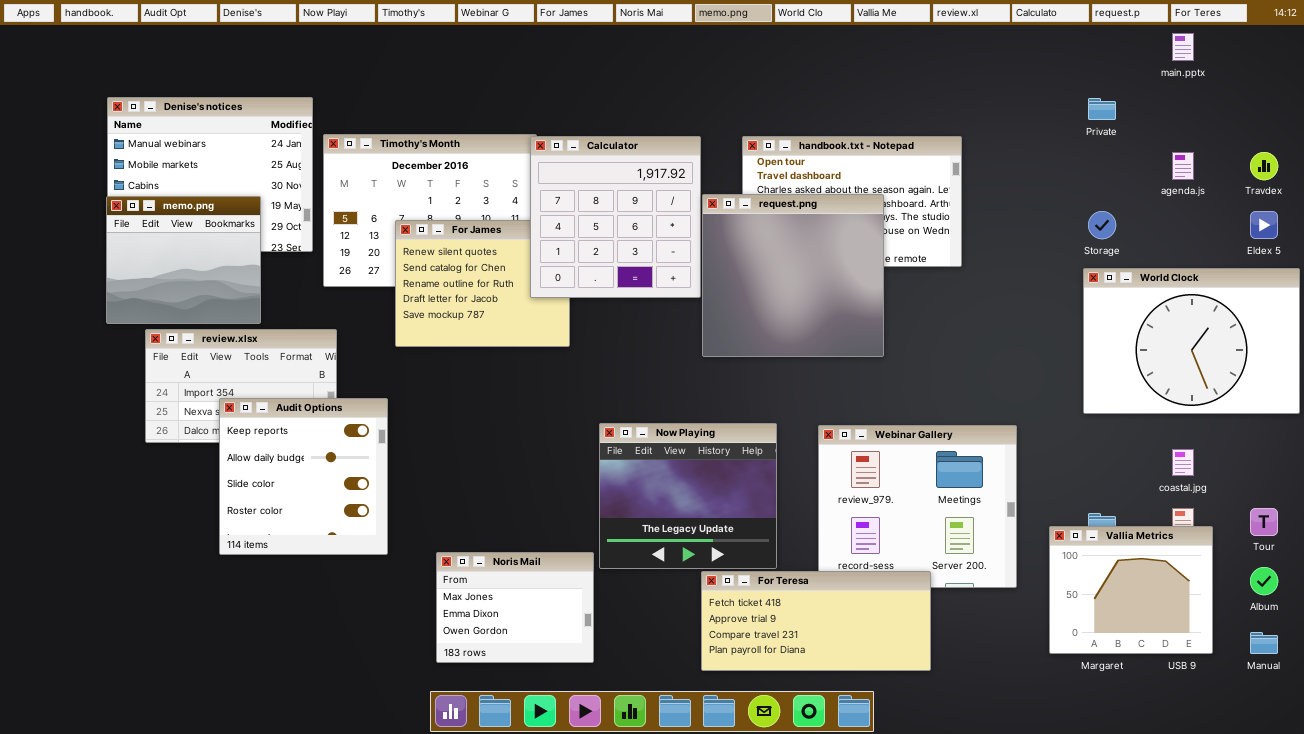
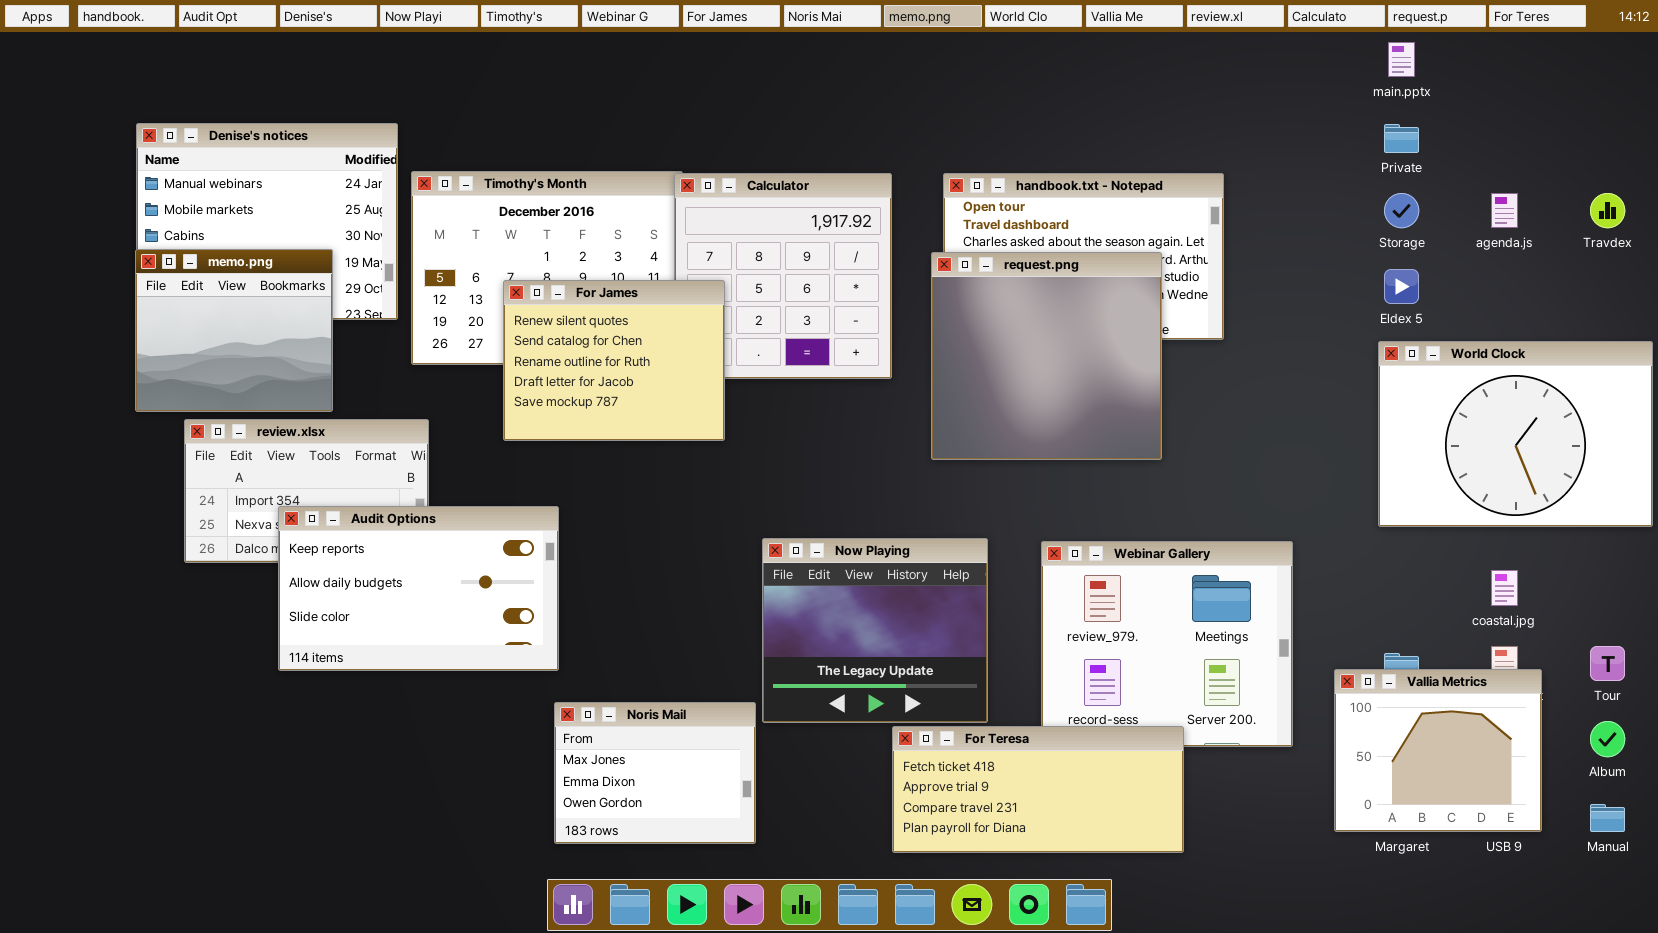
main.pptx: [1172,33,1194,61] -> [1388,42,1415,77], moved
request.png: [702,194,884,357] -> [931,252,1162,460], moved
Storage: [1088,211,1116,239] -> [1384,193,1419,228], moved
Eldex 5: [1250,211,1278,239] -> [1384,269,1419,304], moved
For James: [395,220,570,347] -> [503,280,725,441], raised
Audit Options: [219,398,388,555] -> [278,506,559,671], resized

